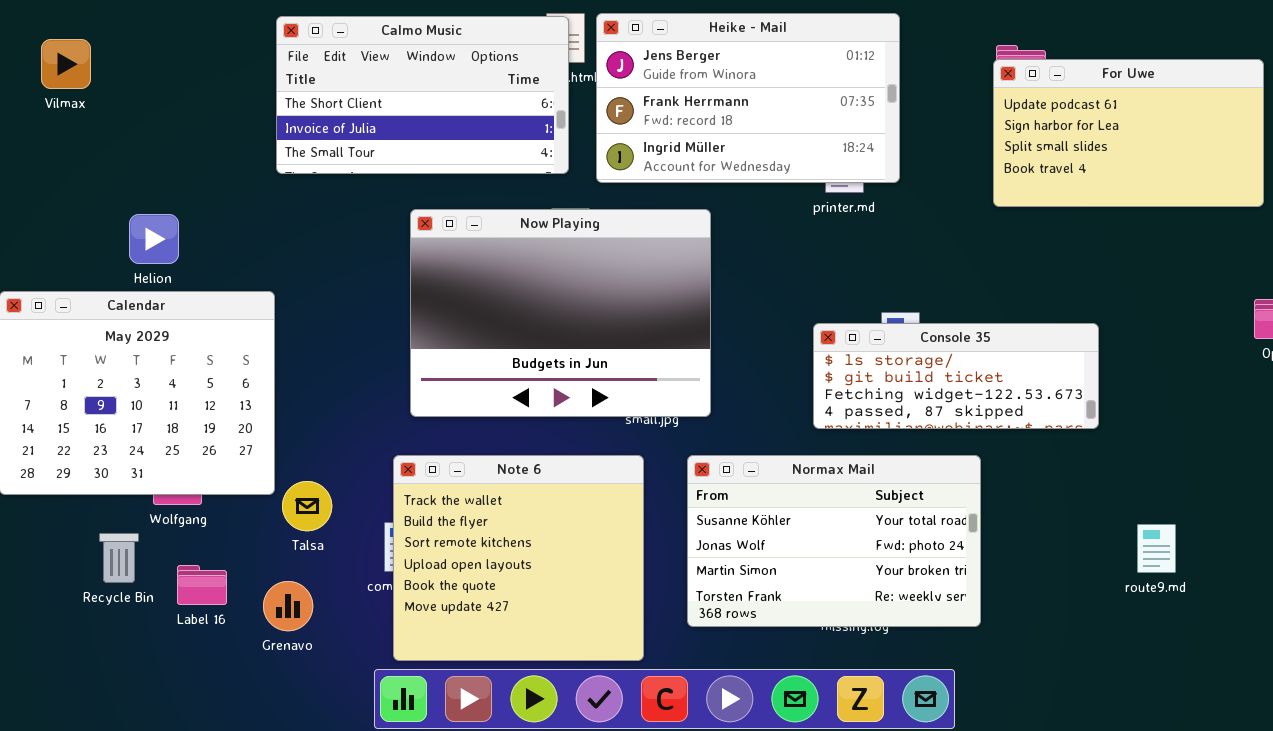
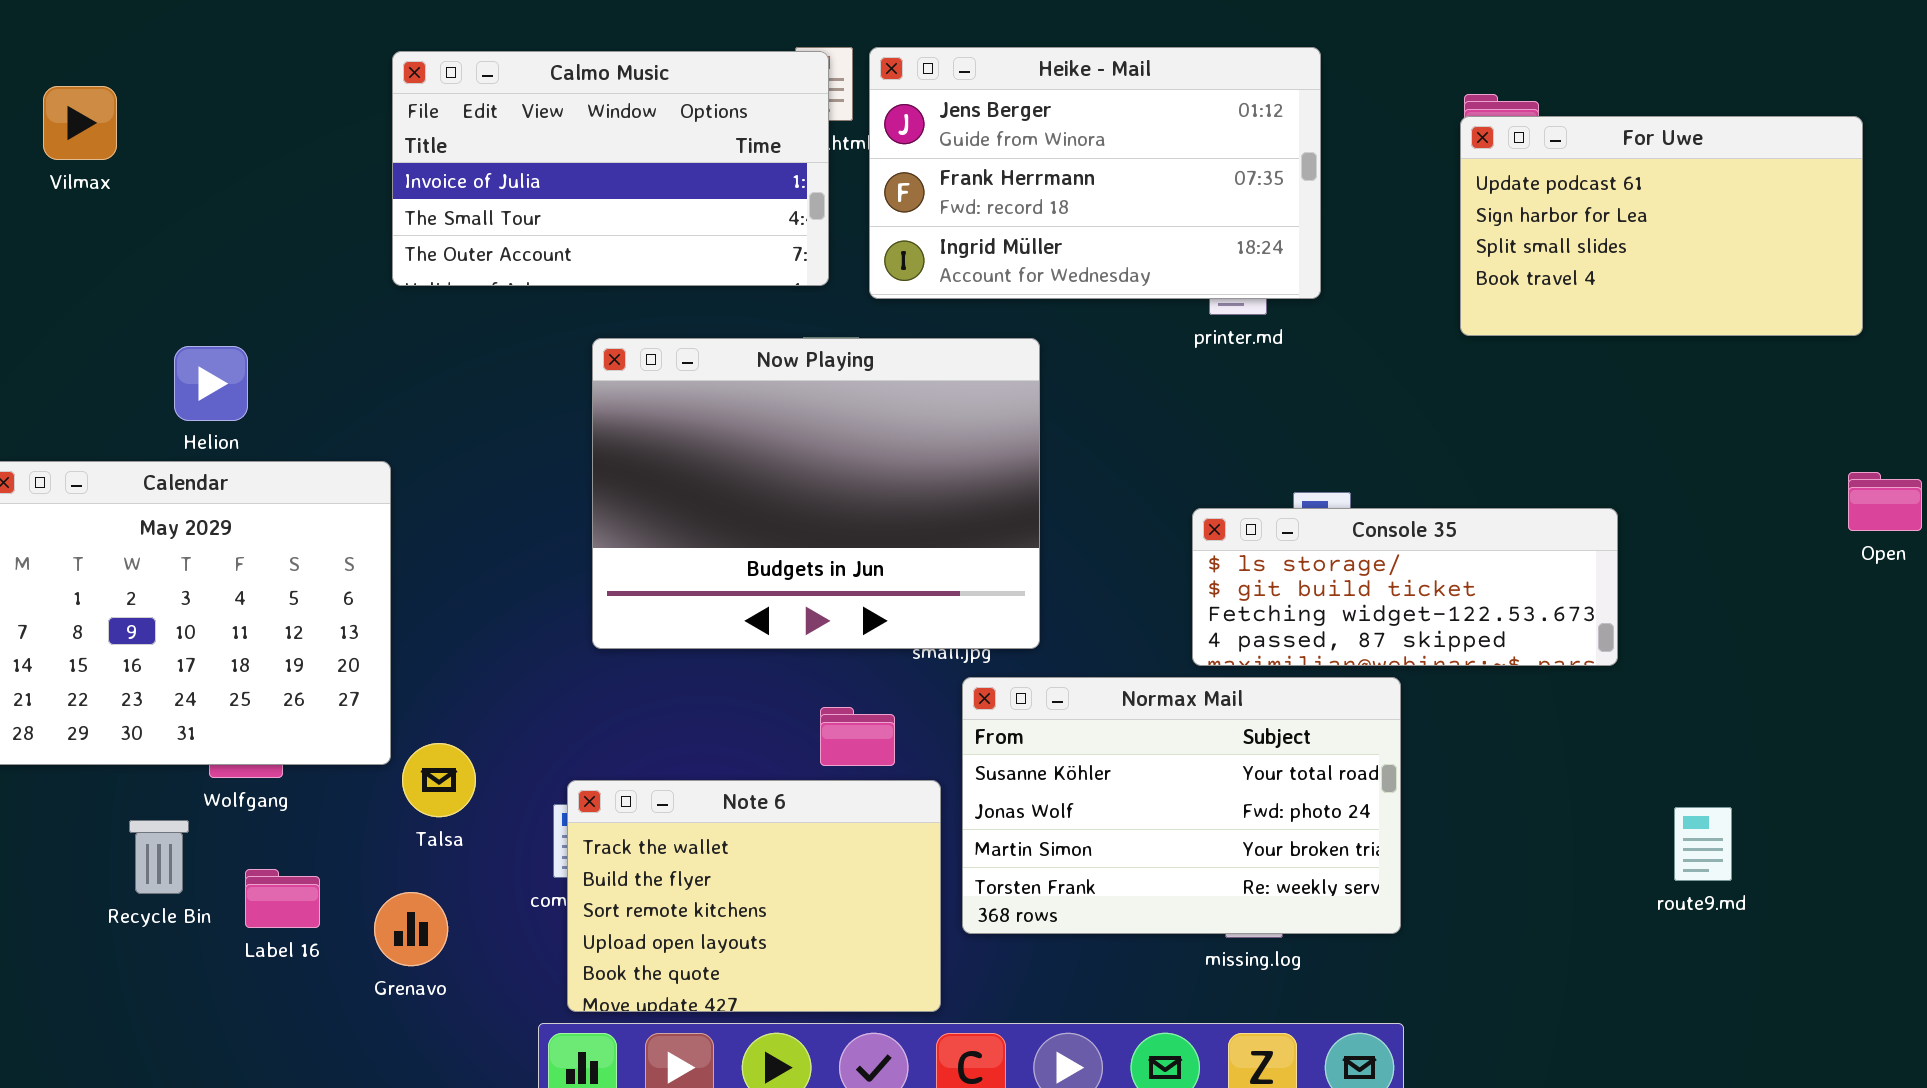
Calmo Music: [276,16,569,174] -> [392,51,829,286], scrolled down 1 row
Note 6: [393,455,644,661] -> [567,780,941,1012], resized
Normax Mail: [687,455,981,627] -> [962,677,1401,934], moved

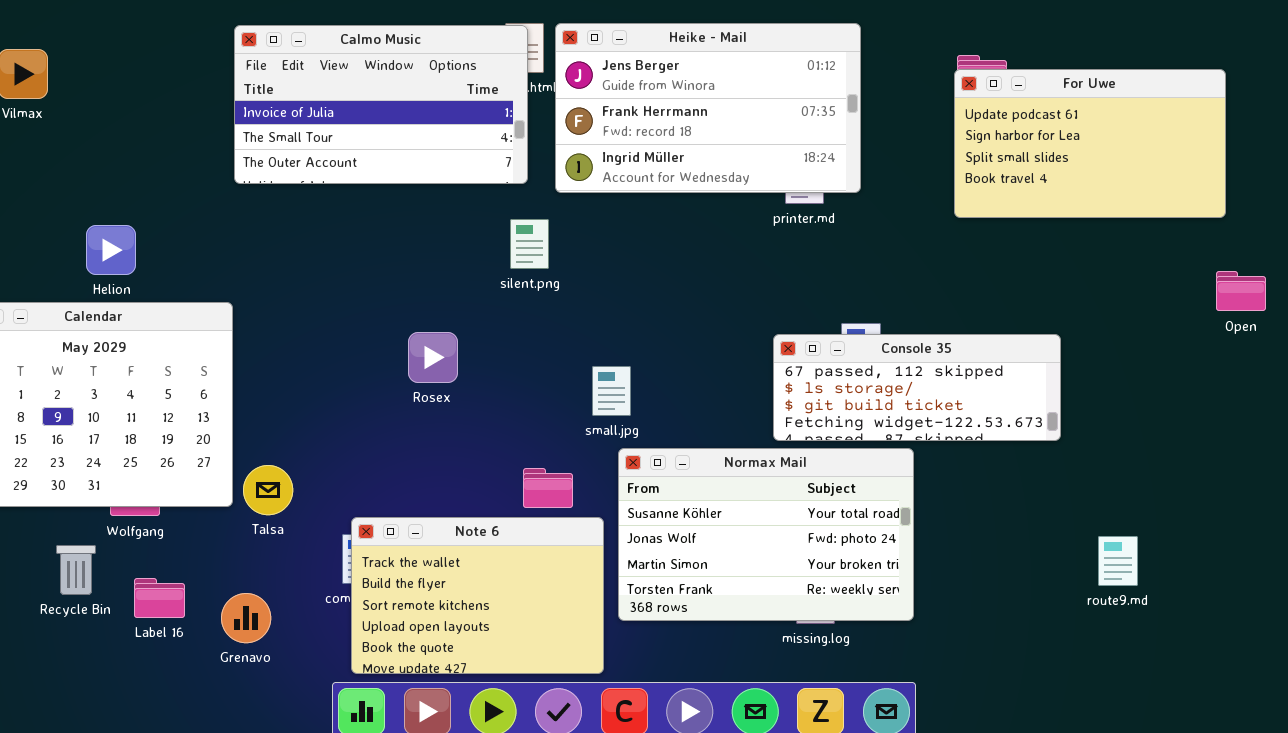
Now Playing: [592,338,1040,649] -> none, closed
Open: [1848,472,1922,531] -> [1216,271,1266,311], moved
Console 35: [1192,508,1618,666] -> [773,334,1061,441], scrolled up 1 row
Talsa: [402,743,476,817] -> [243,465,293,515], moved

